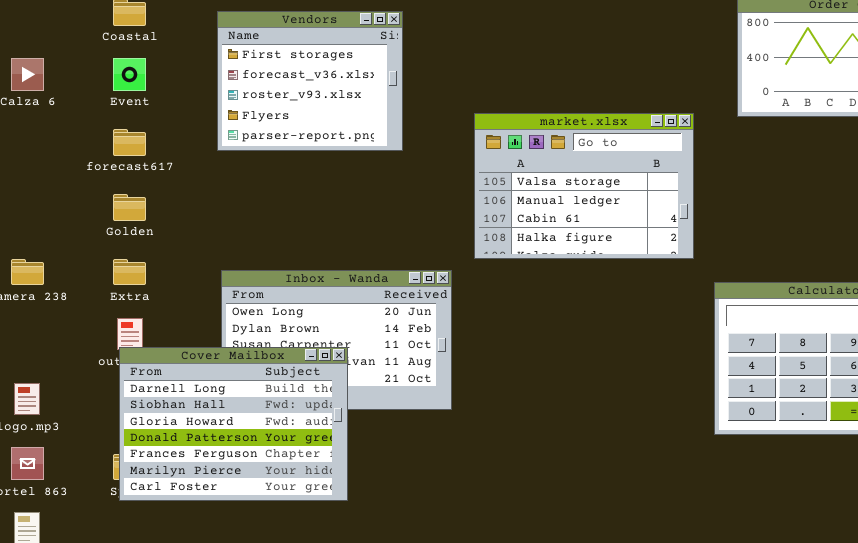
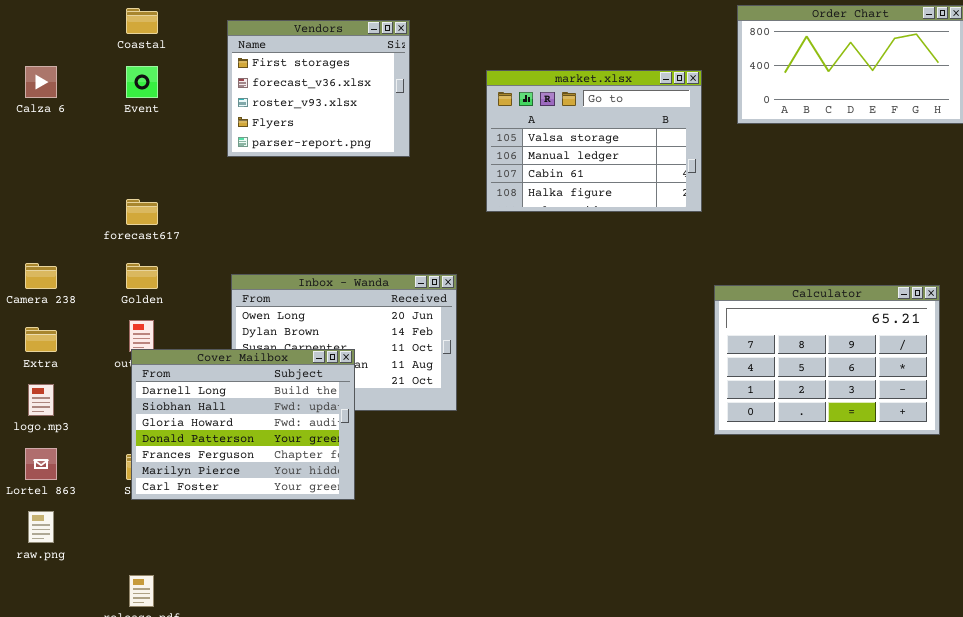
market.xlsx: [474,113,694,259] -> [486,70,702,212], moved
forecast617: [113,129,146,156] -> [126,199,158,225], moved
Golden: [113,194,146,221] -> [126,263,158,289], moved
Extra: [113,259,146,285] -> [25,327,57,352], moved

